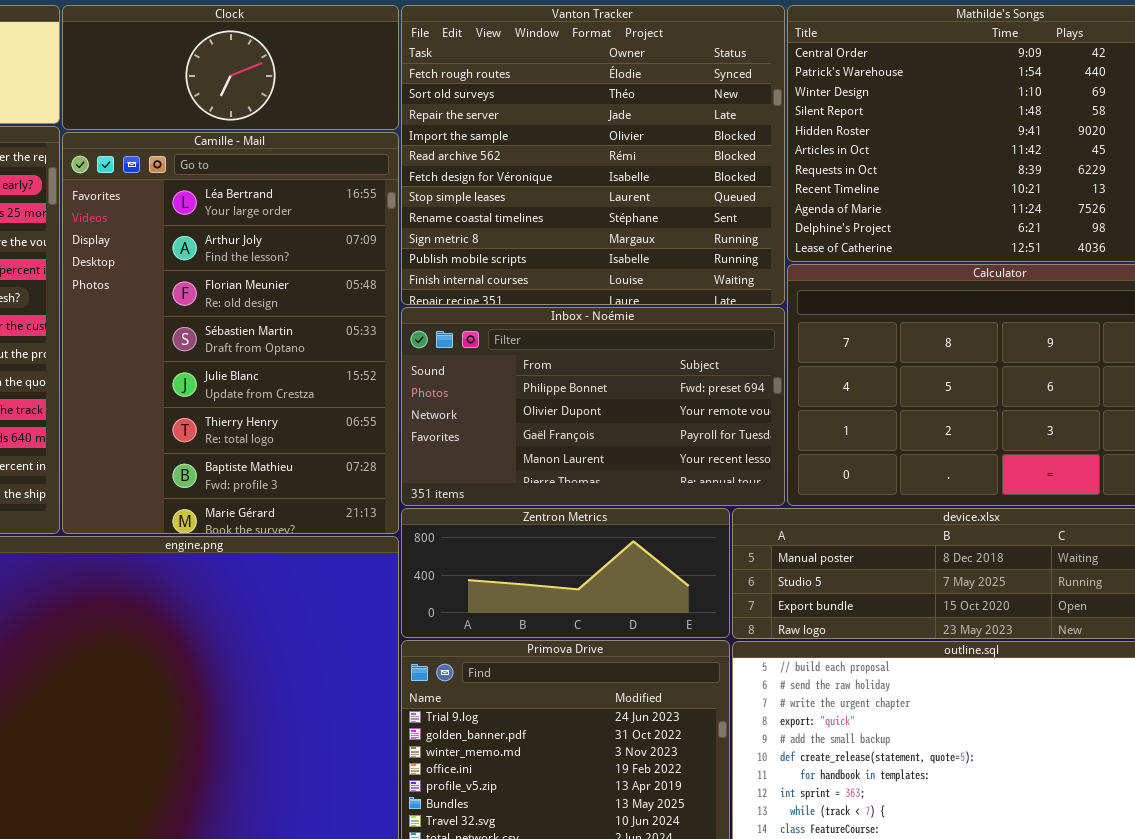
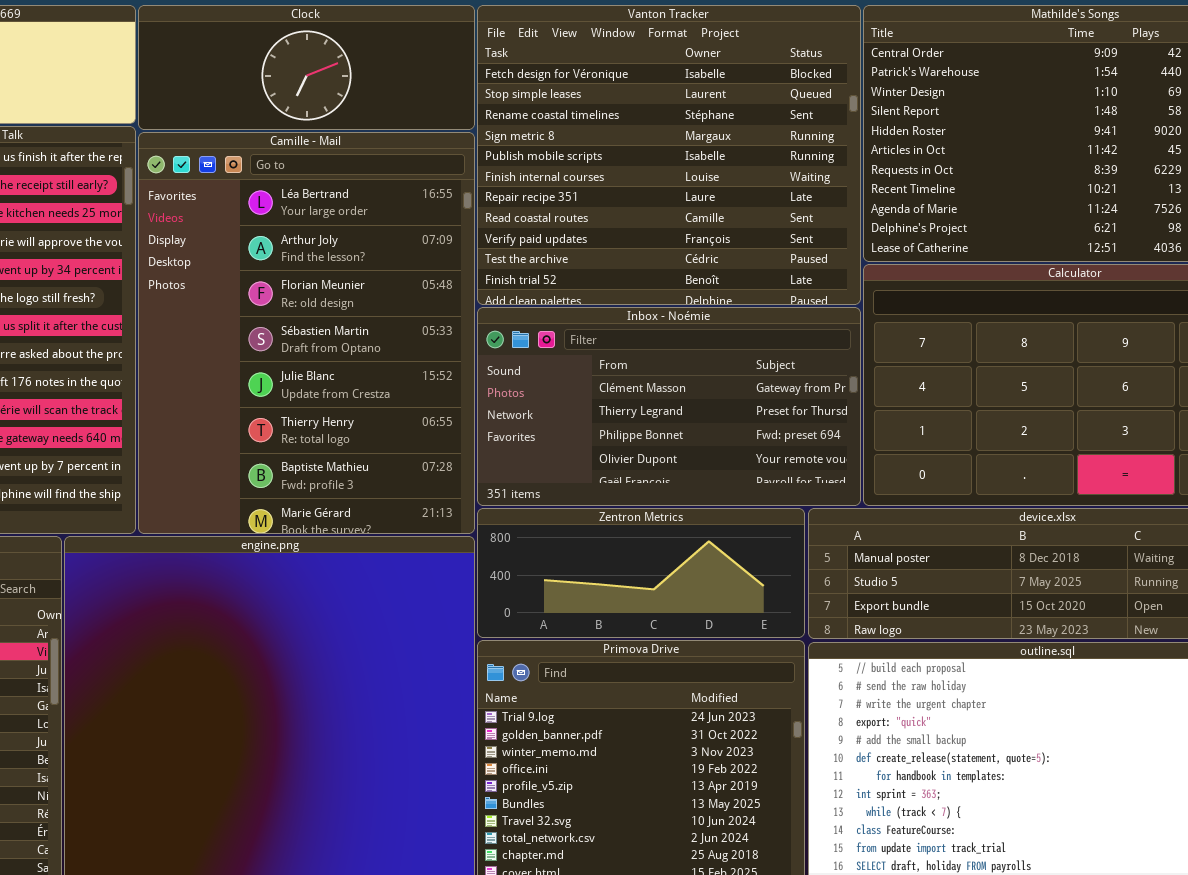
Vanton Tracker: [401,5,785,305] -> [477,5,861,305], scrolled down 5 rows
Inbox - Noémie: [401,307,785,506] -> [477,307,861,506], scrolled up 2 rows

